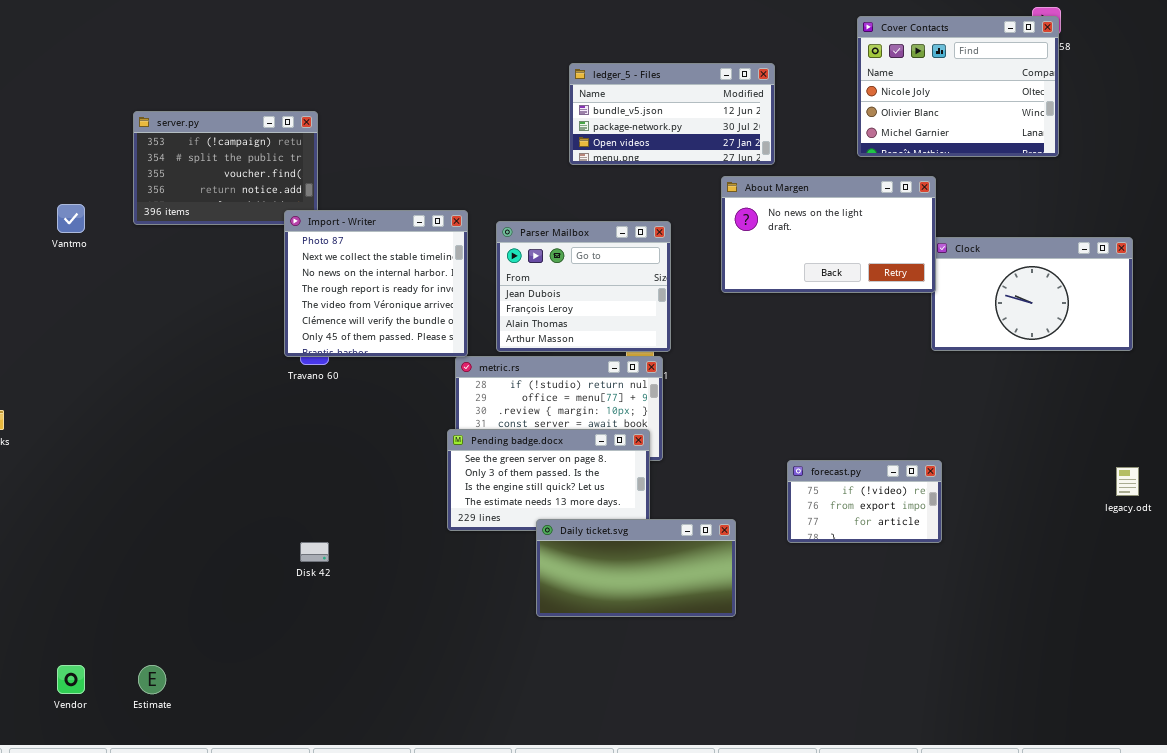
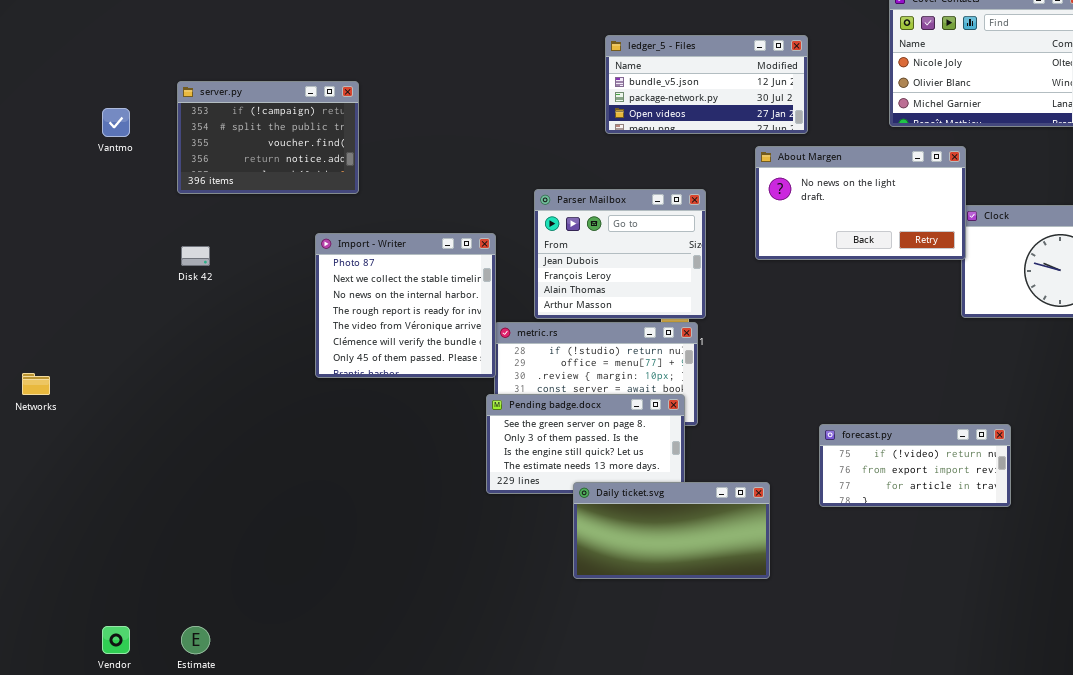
Vantmo: [57,204,85,233] -> [102,108,130,137], moved
Import - Writer: [284,210,468,357] -> [315,233,496,378], moved
forecast.py: [787,460,942,543] -> [819,424,1011,507], resized
Disk 42: [300,542,329,562] -> [181,246,210,266], moved

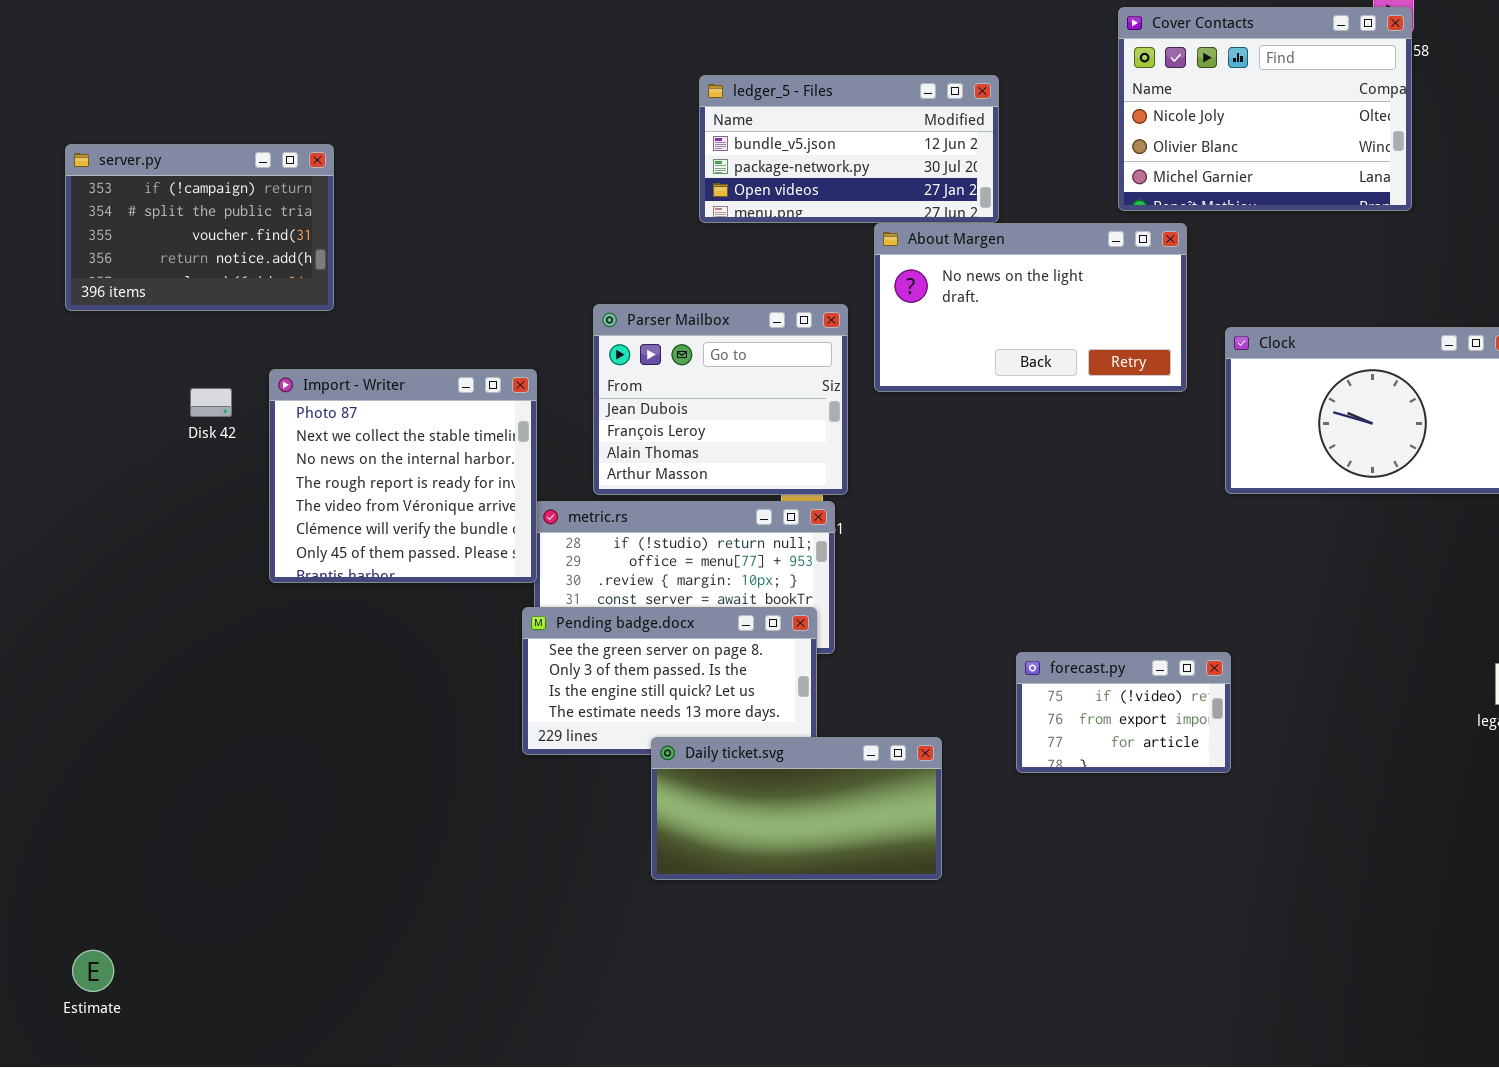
About Margen: [755,146,966,260] -> [874,223,1187,392], moved
Disk 42: [181,246,210,266] -> [190,388,232,417], moved
forecast.py: [819,424,1011,507] -> [1016,652,1231,773], resized

